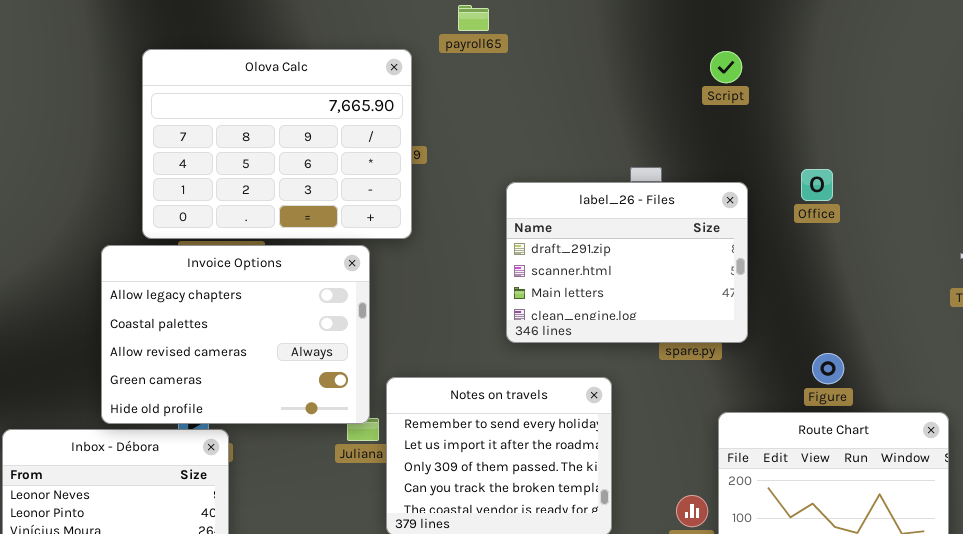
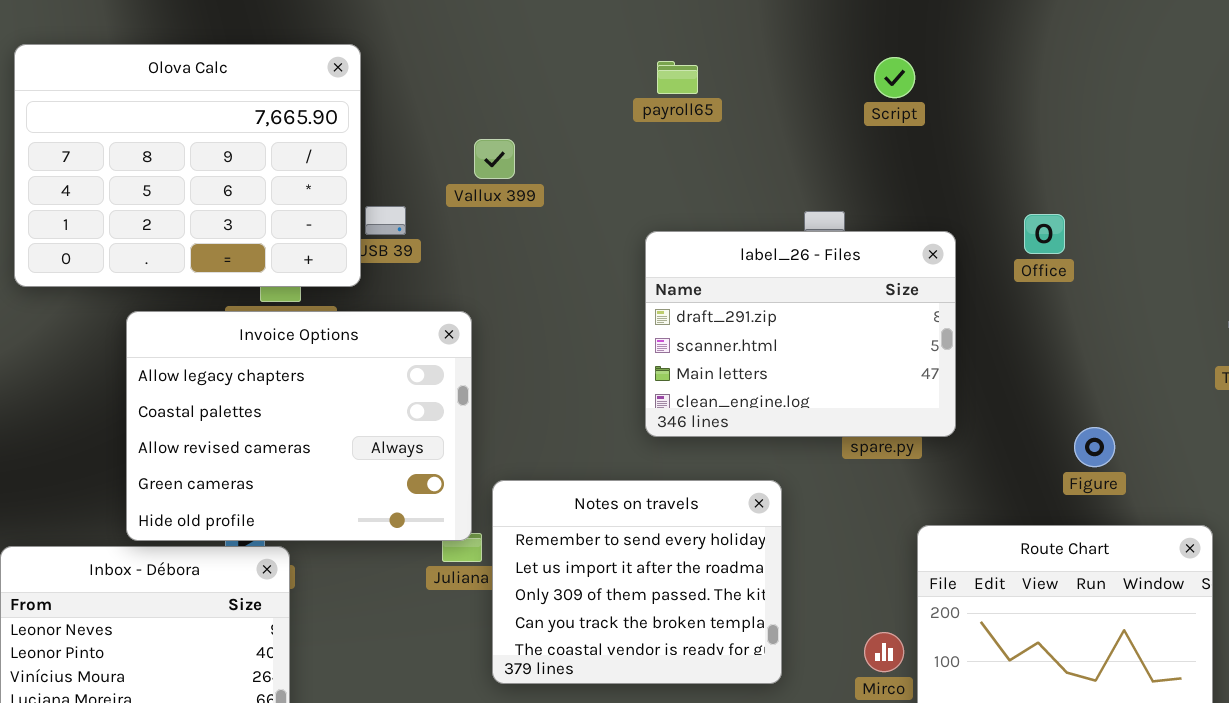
payroll65: [458,5,489,31] -> [657,61,698,94], moved
Olova Calc: [142,49,412,239] -> [14,44,361,287], moved
Script: [710,51,742,83] -> [874,57,915,98], moved
Figure: [812,353,844,384] -> [1074,427,1115,467], moved

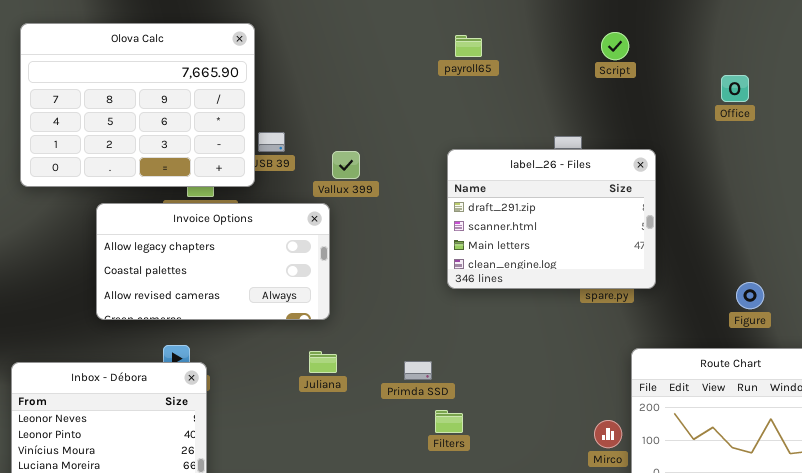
Vallux 399: [474,139,515,179] -> [332,151,360,179], moved
Office: [1024,214,1065,254] -> [721,75,749,102], moved
Invoice Options: [126,311,472,541] -> [96,203,330,320], resized
Notes on travels: [492,480,782,684] -> none, closed

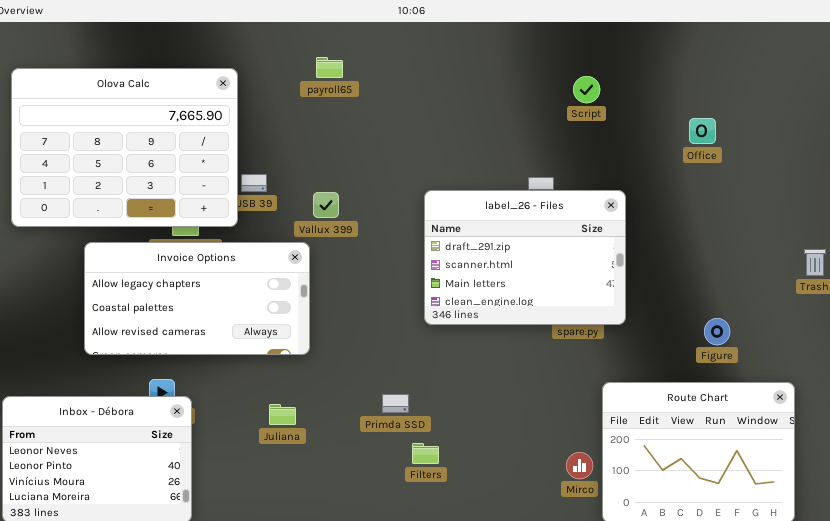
payroll65: [455,35,482,57] -> [316,57,343,78], moved
Juliana: [309,351,337,373] -> [269,404,296,425], moved

